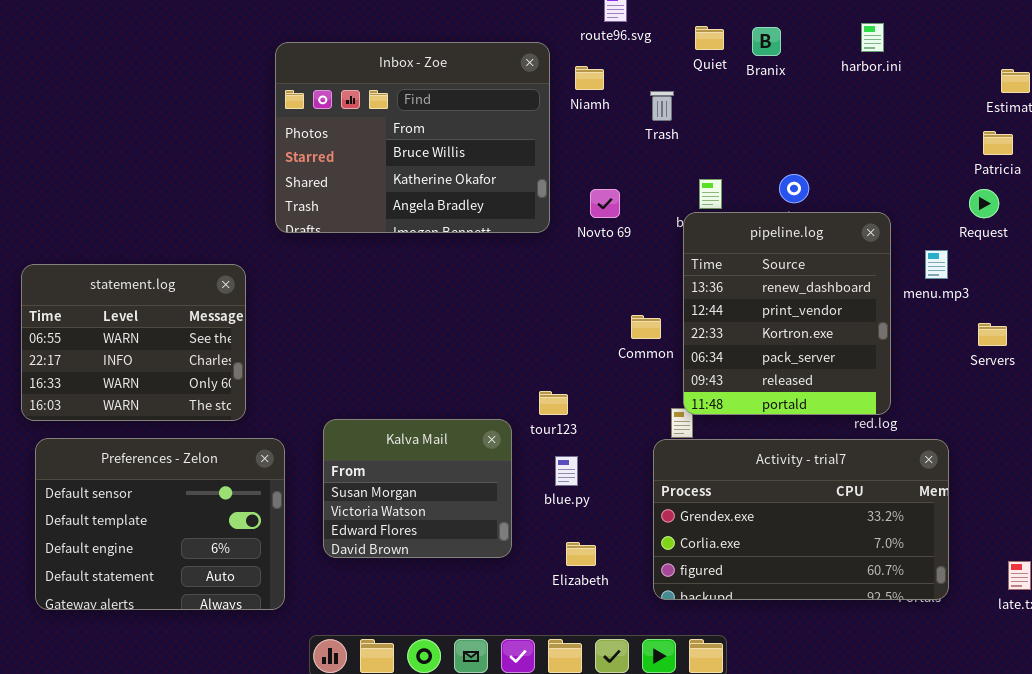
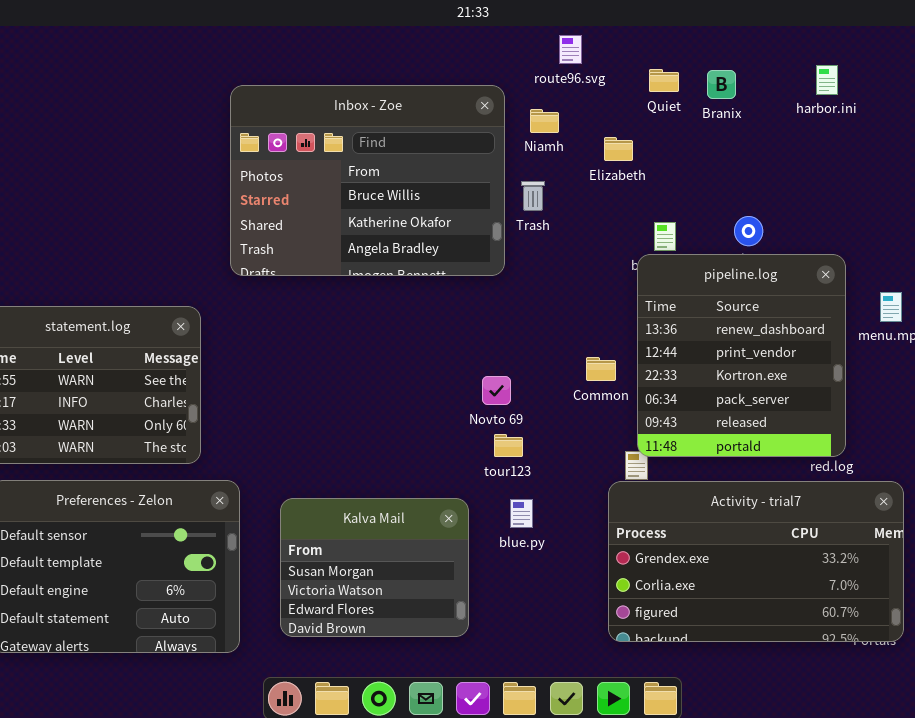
Trash: [650,91,674,121] -> [521,181,545,211], moved
Novto 69: [590,189,620,218] -> [482,376,511,405], moved
Kalva Mail: [323,419,512,558] -> [280,498,469,637], moved
Elizabeth: [566,542,596,566] -> [604,137,633,161], moved

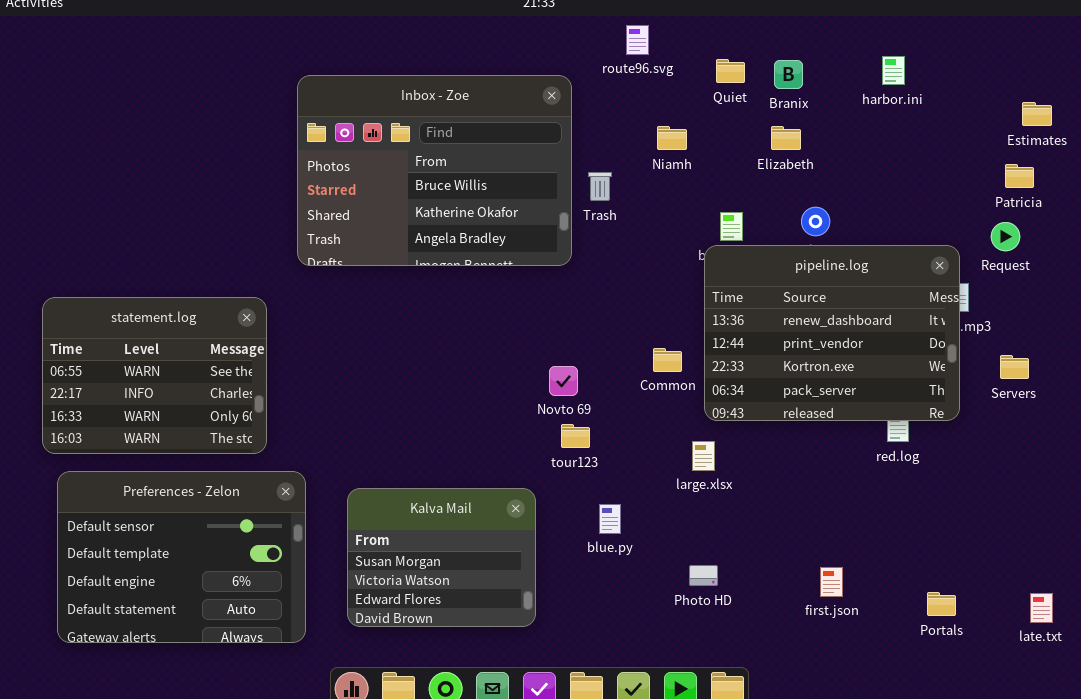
Niamh: [530,109,559,133] -> [657,126,687,150], moved
Elizabeth: [604,137,633,161] -> [771,126,801,150], moved
pipeline.log: [637,254,846,457] -> [704,245,960,421], resized
Activity - trial7: [608,481,904,642] -> none, closed
blue.py: [510,499,533,528] -> [599,504,621,534], moved

